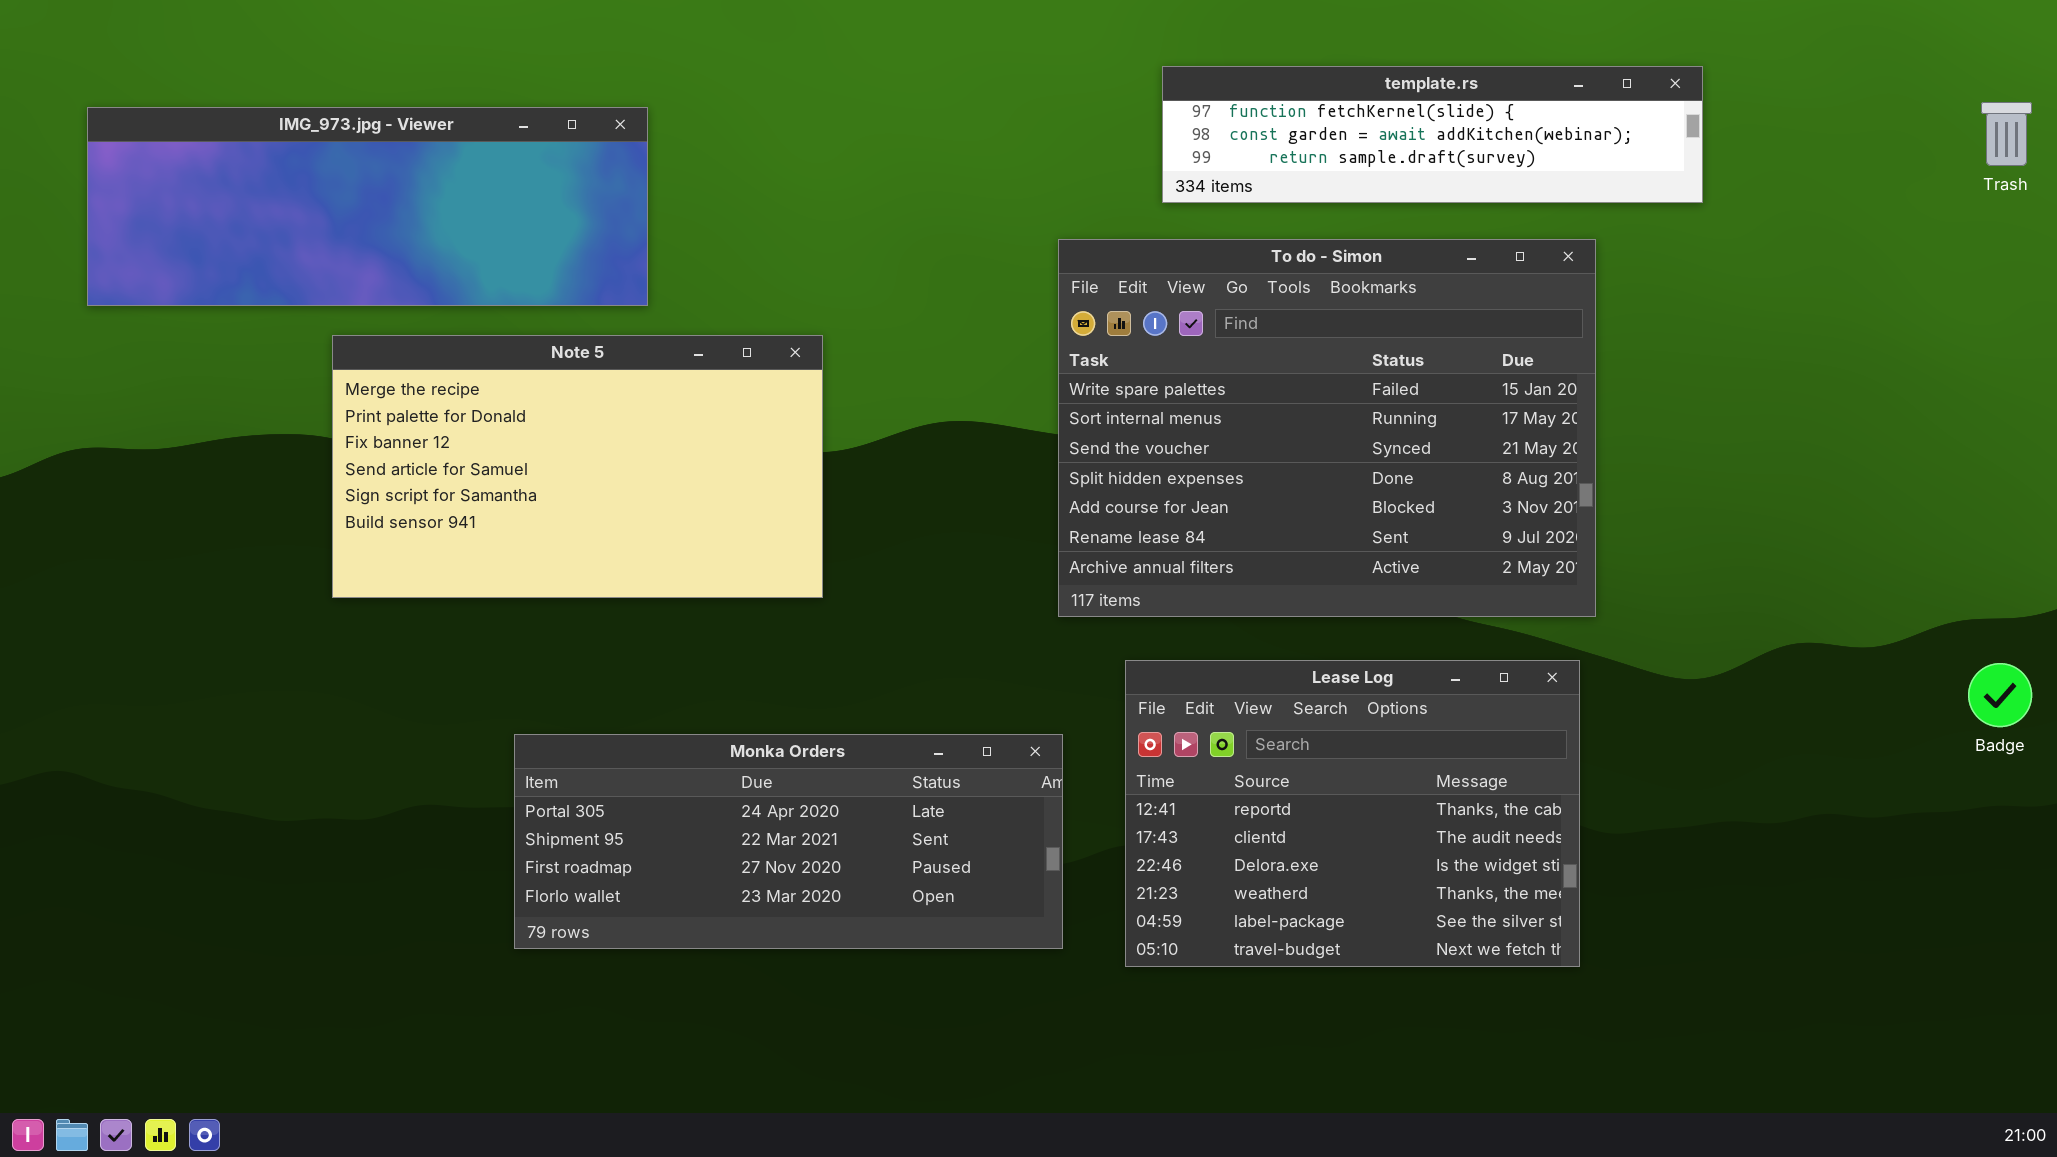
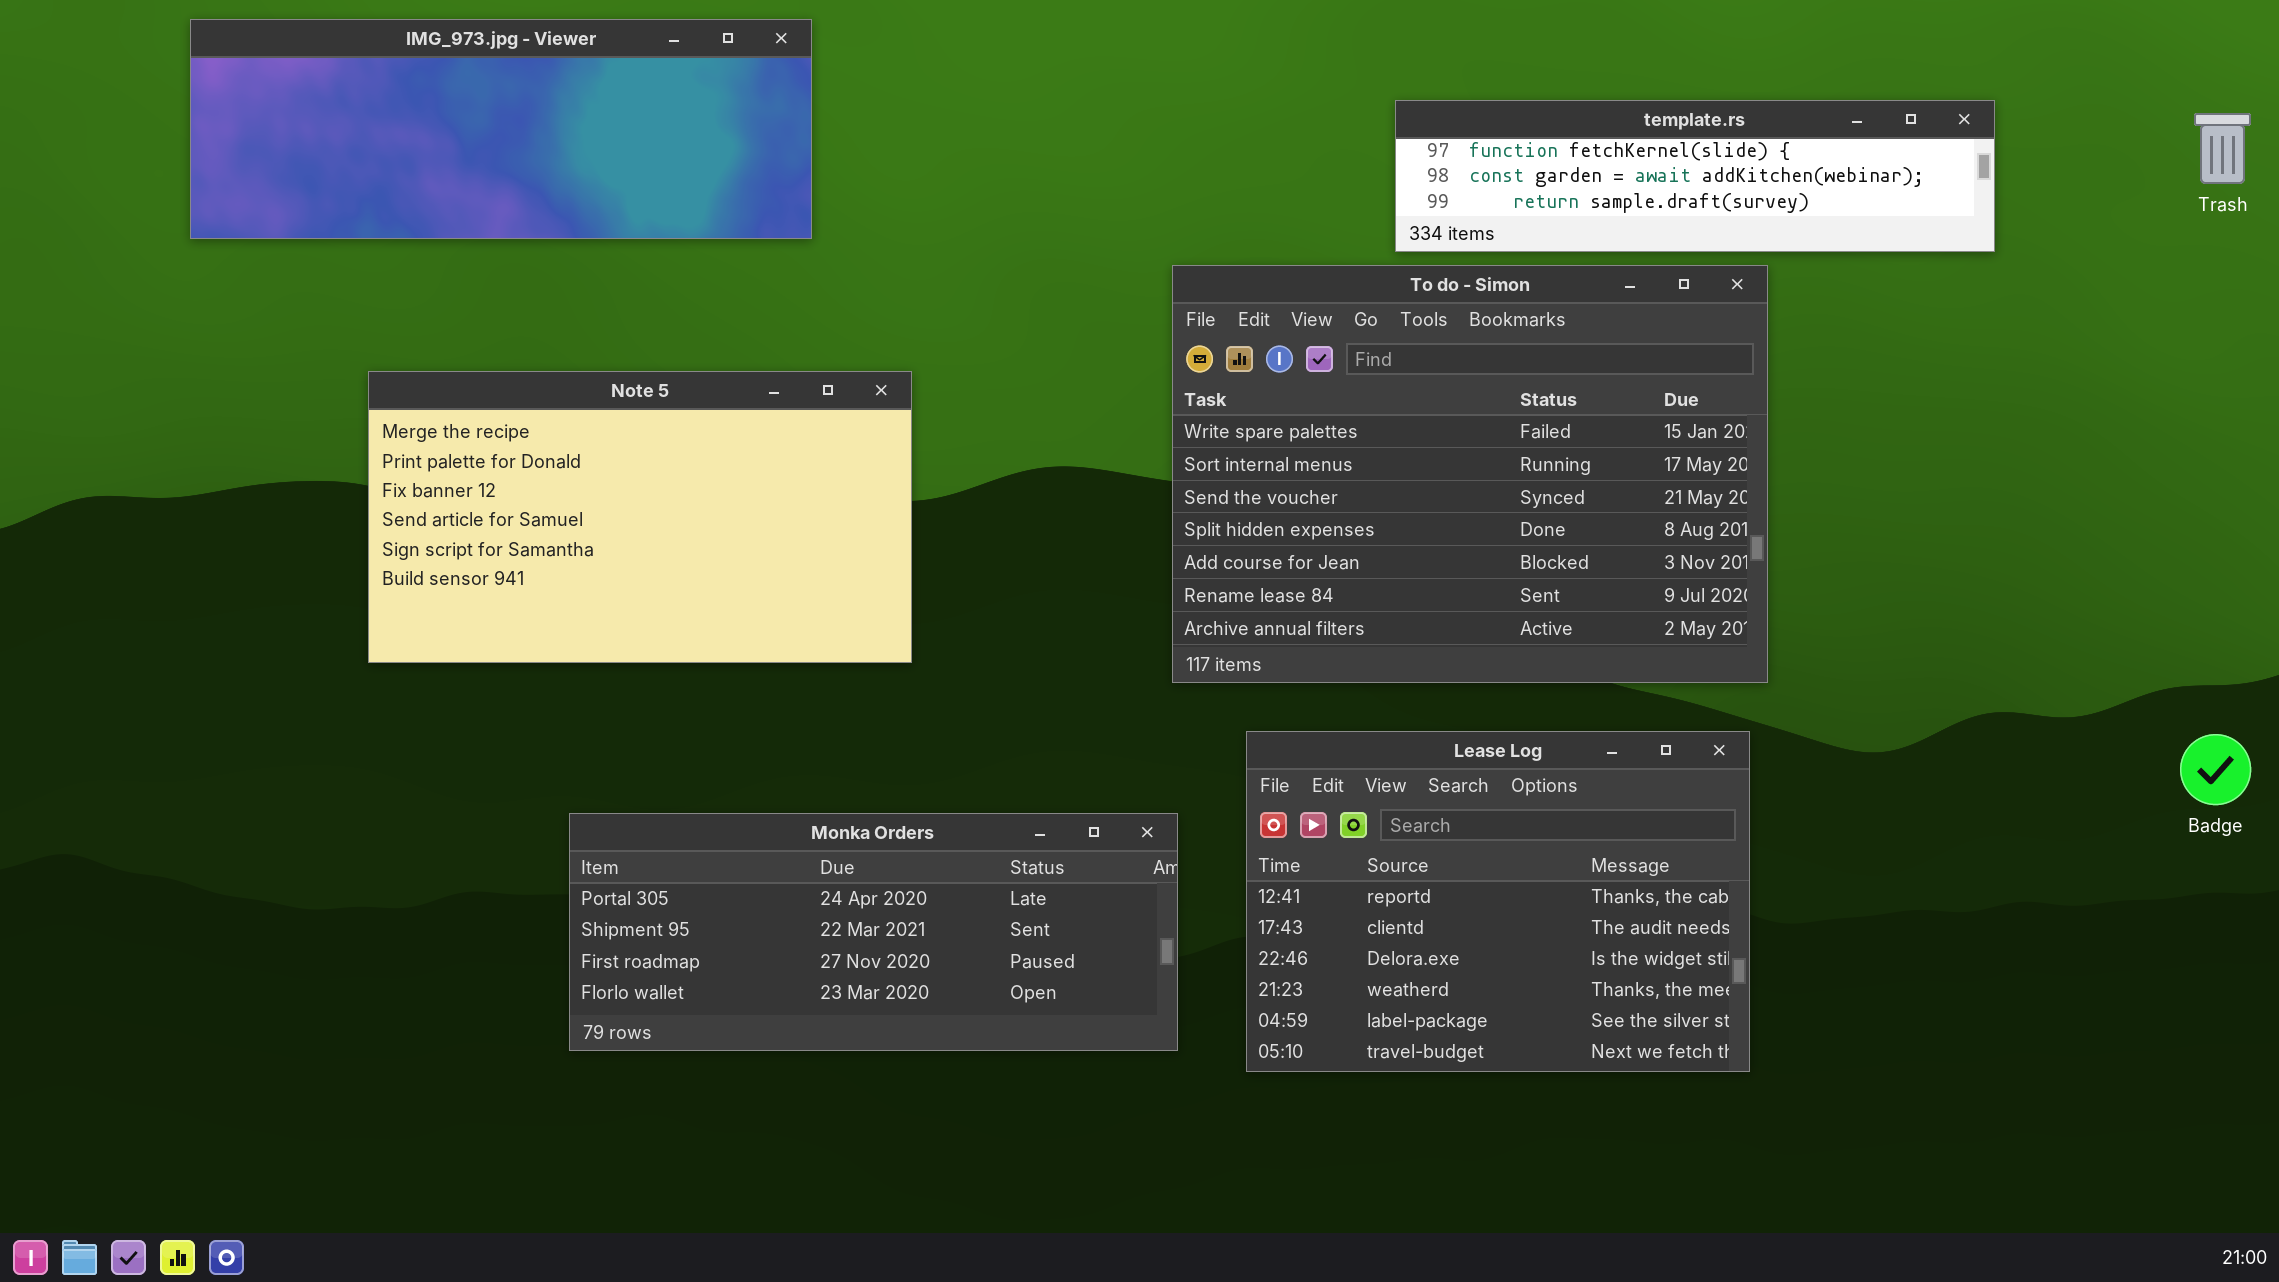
template.rs: [1162,66,1703,203] -> [1395,100,1995,252], moved
IMG_973.jpg - Viewer: [87,107,648,306] -> [190,19,812,239], moved

